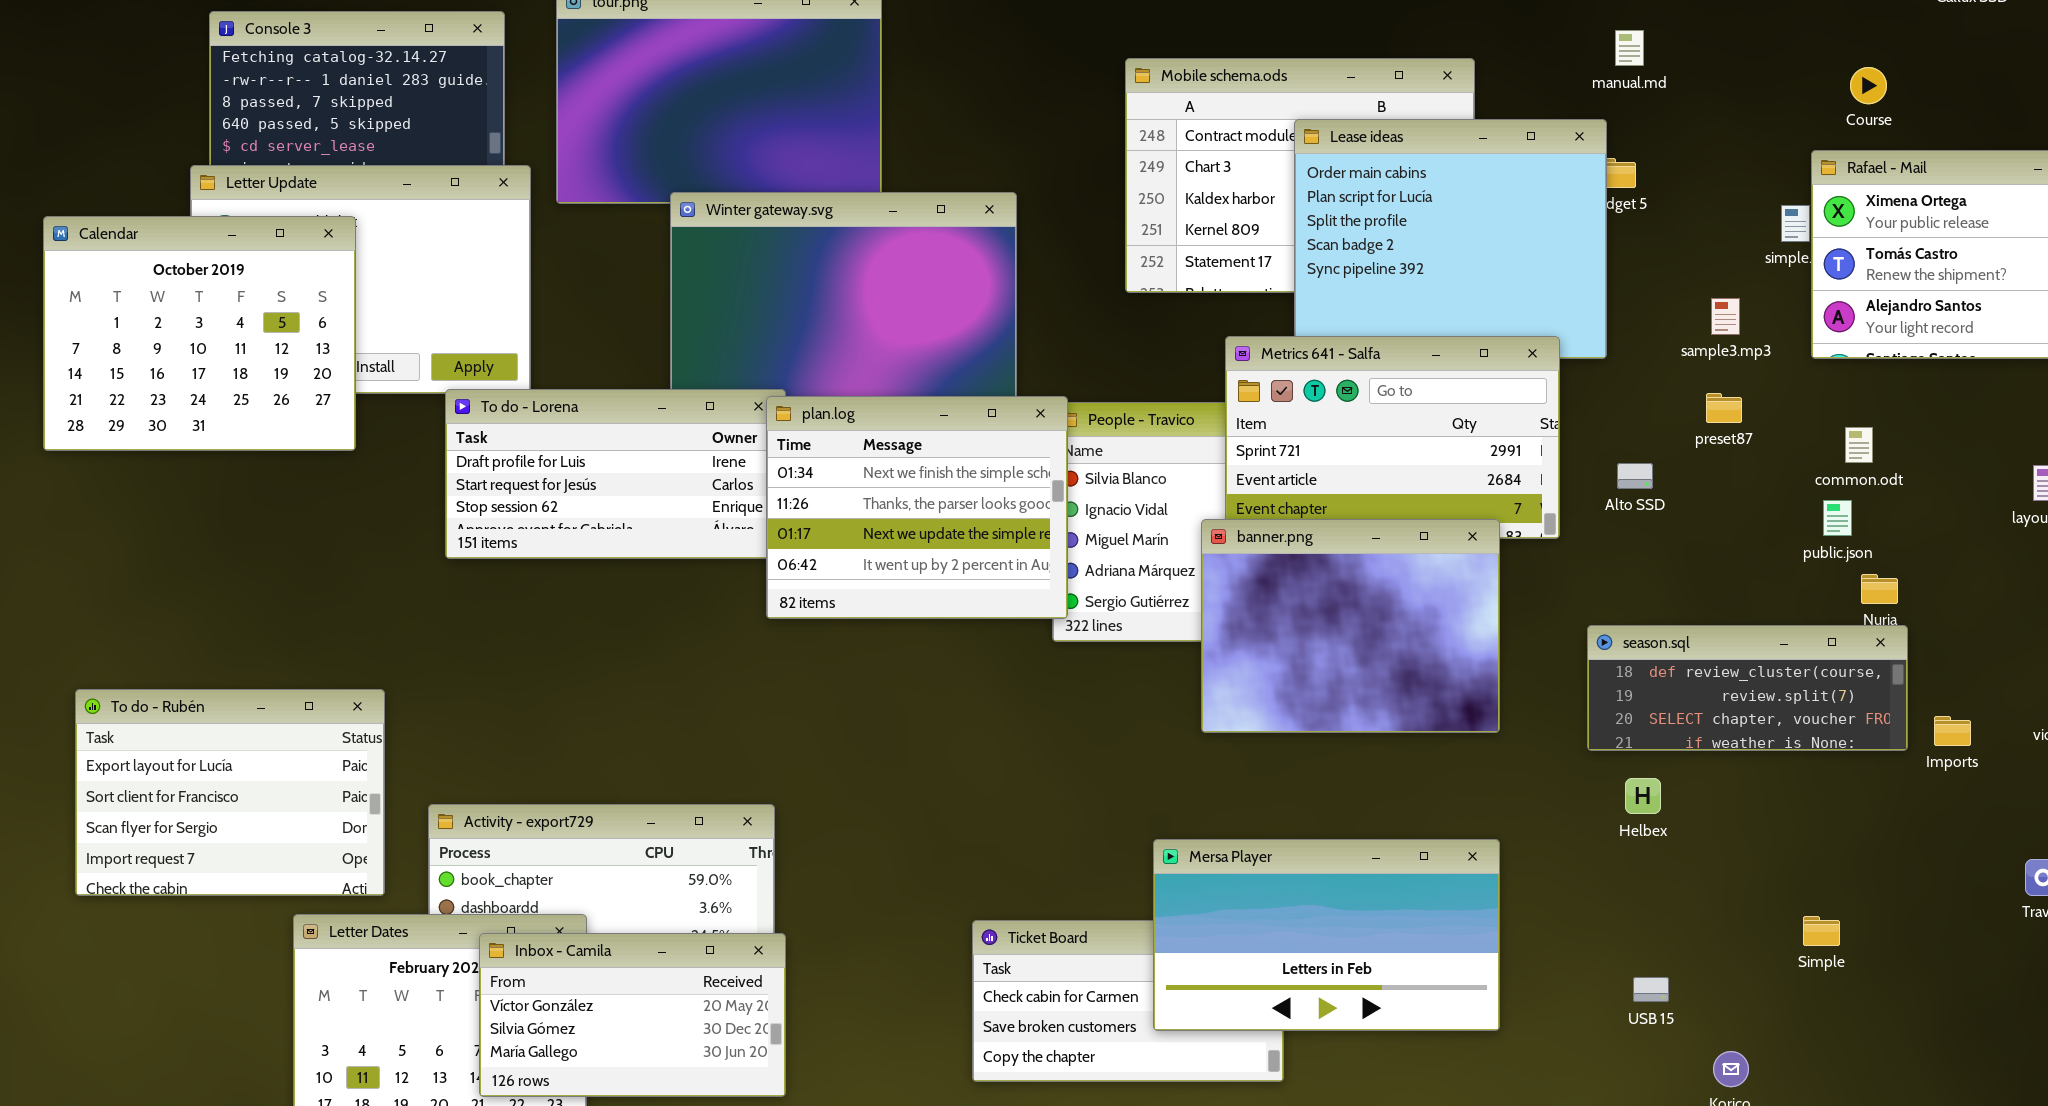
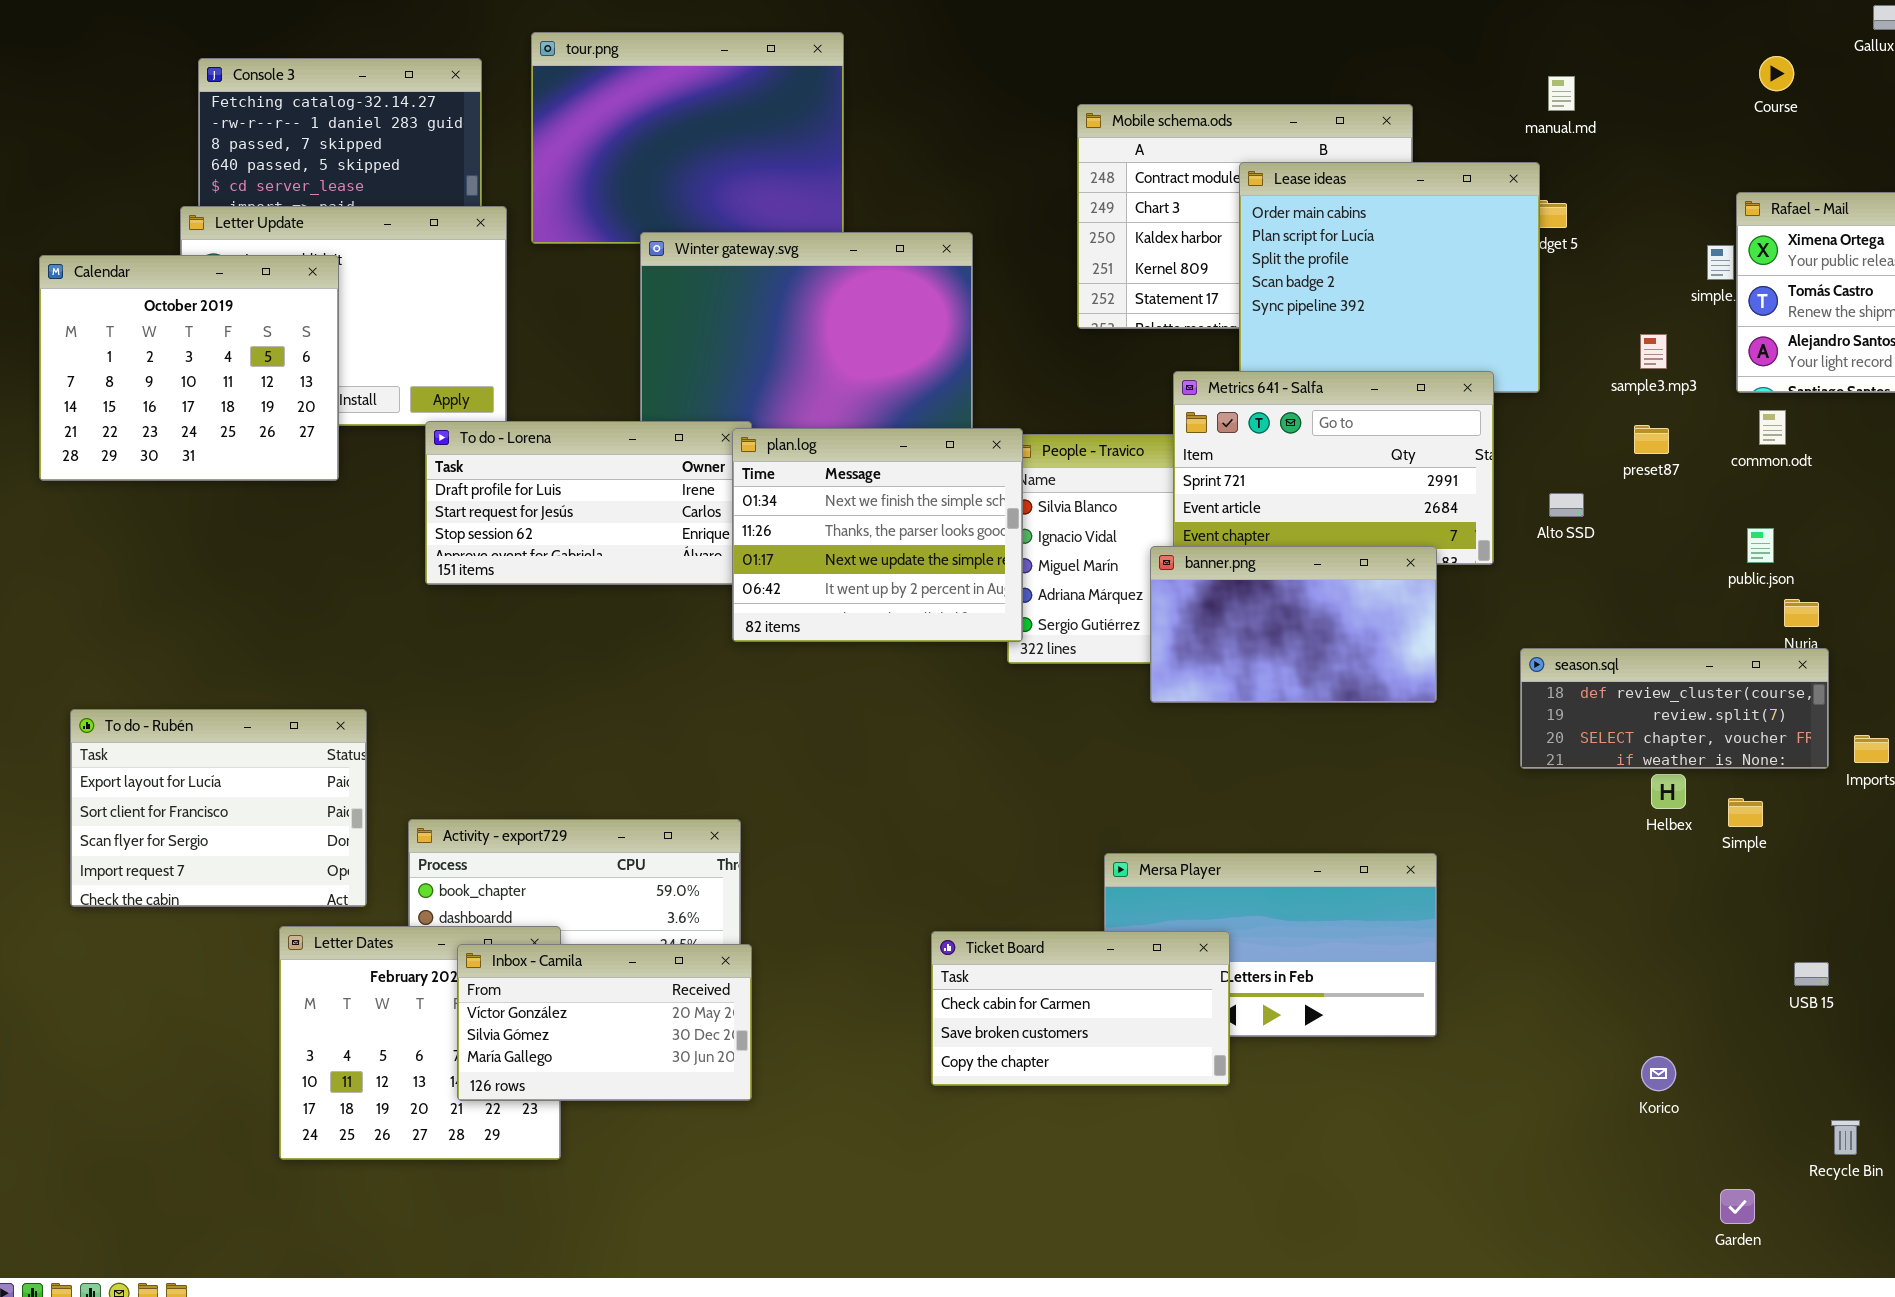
Course: [1850,67,1887,104] -> [1759,56,1794,91], moved
common.odt: [1845,427,1873,463] -> [1759,410,1786,445], moved
banner.png: [1201,519,1500,733] -> [1150,546,1437,703], resized
Helbex: [1625,778,1661,814] -> [1651,774,1686,809], moved
Simple: [1803,916,1840,946] -> [1728,798,1763,827], moved
Ticket Board: [972,920,1284,1082] -> [931,931,1230,1086], raised
USB 15: [1633,977,1669,1002] -> [1794,962,1829,986], moved

